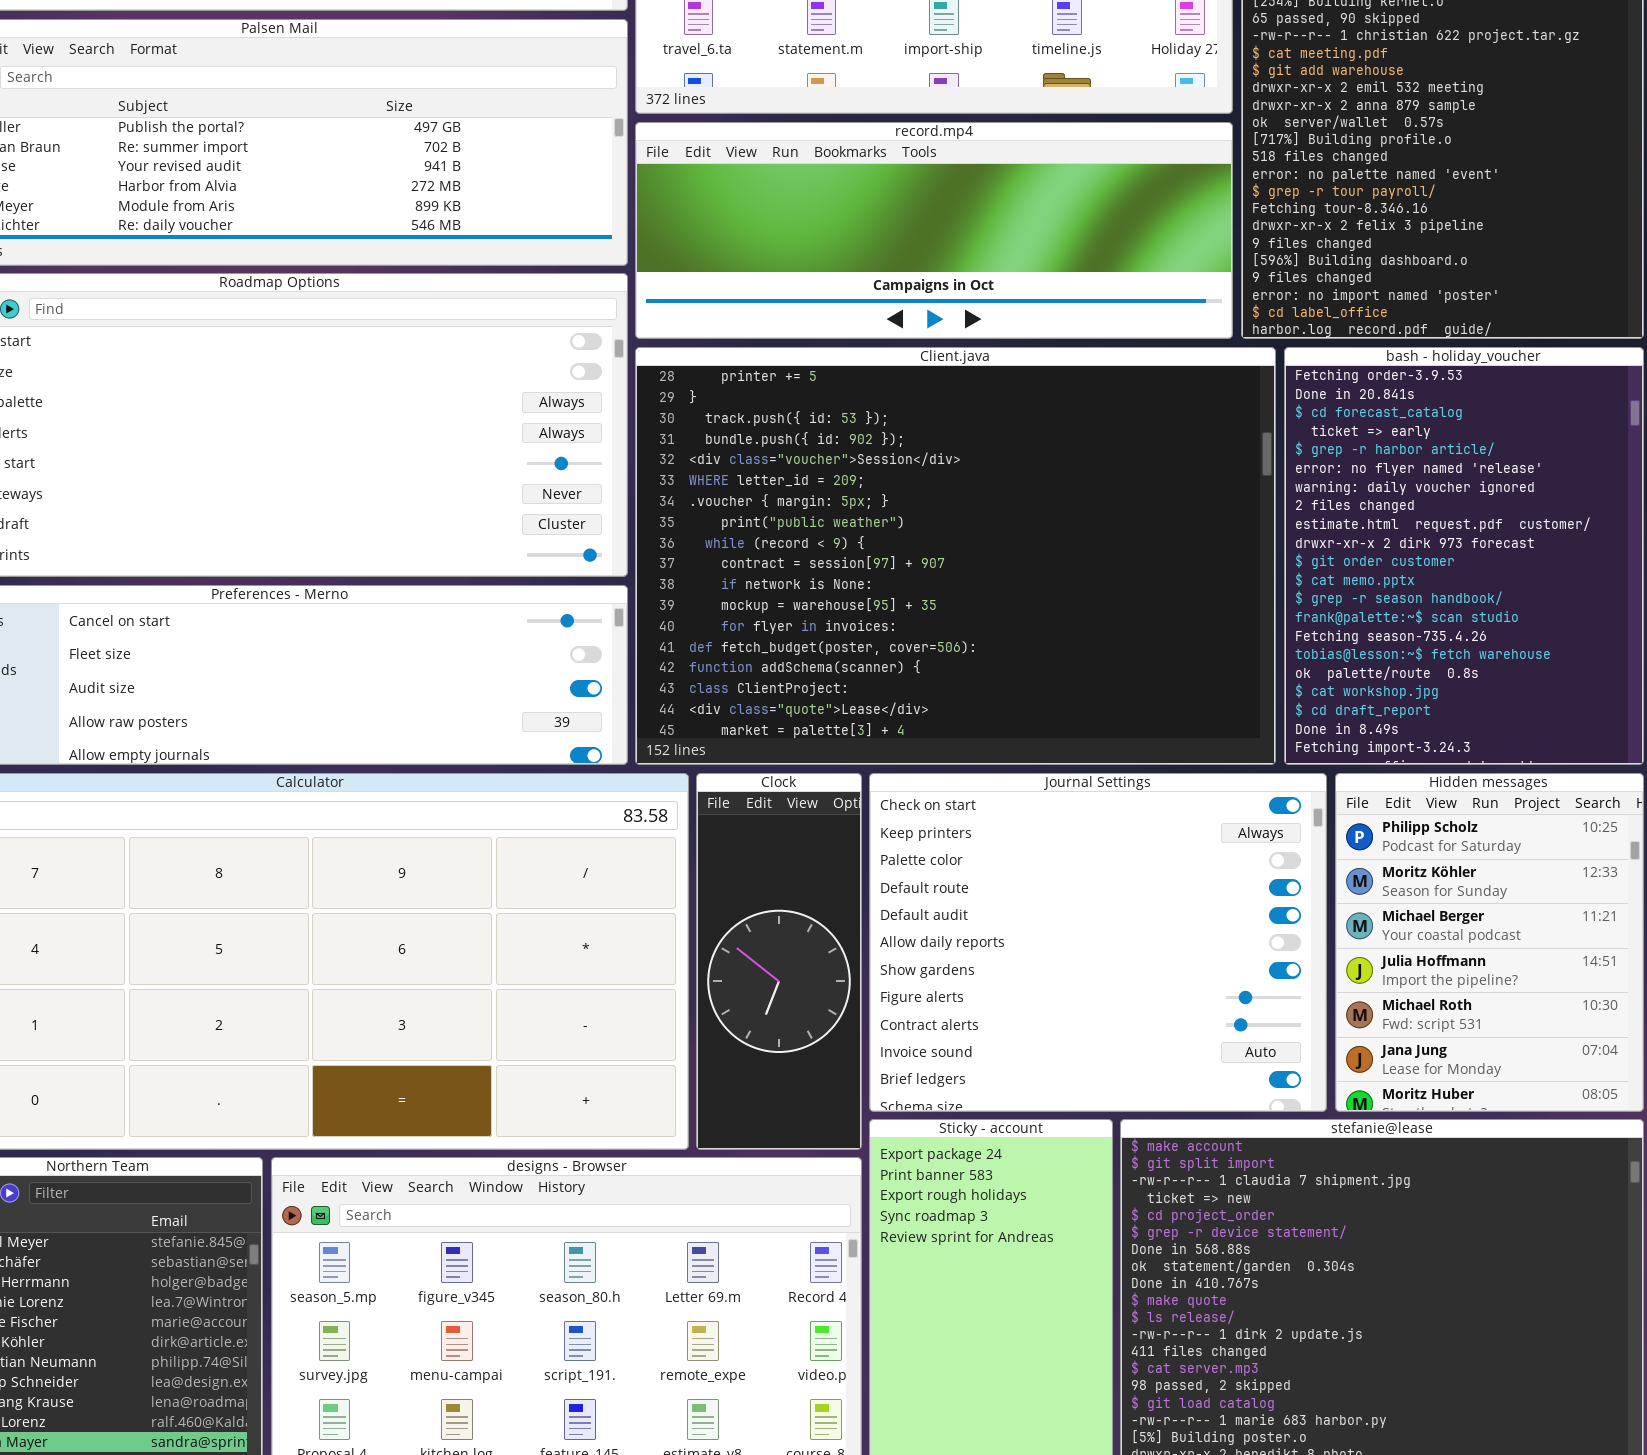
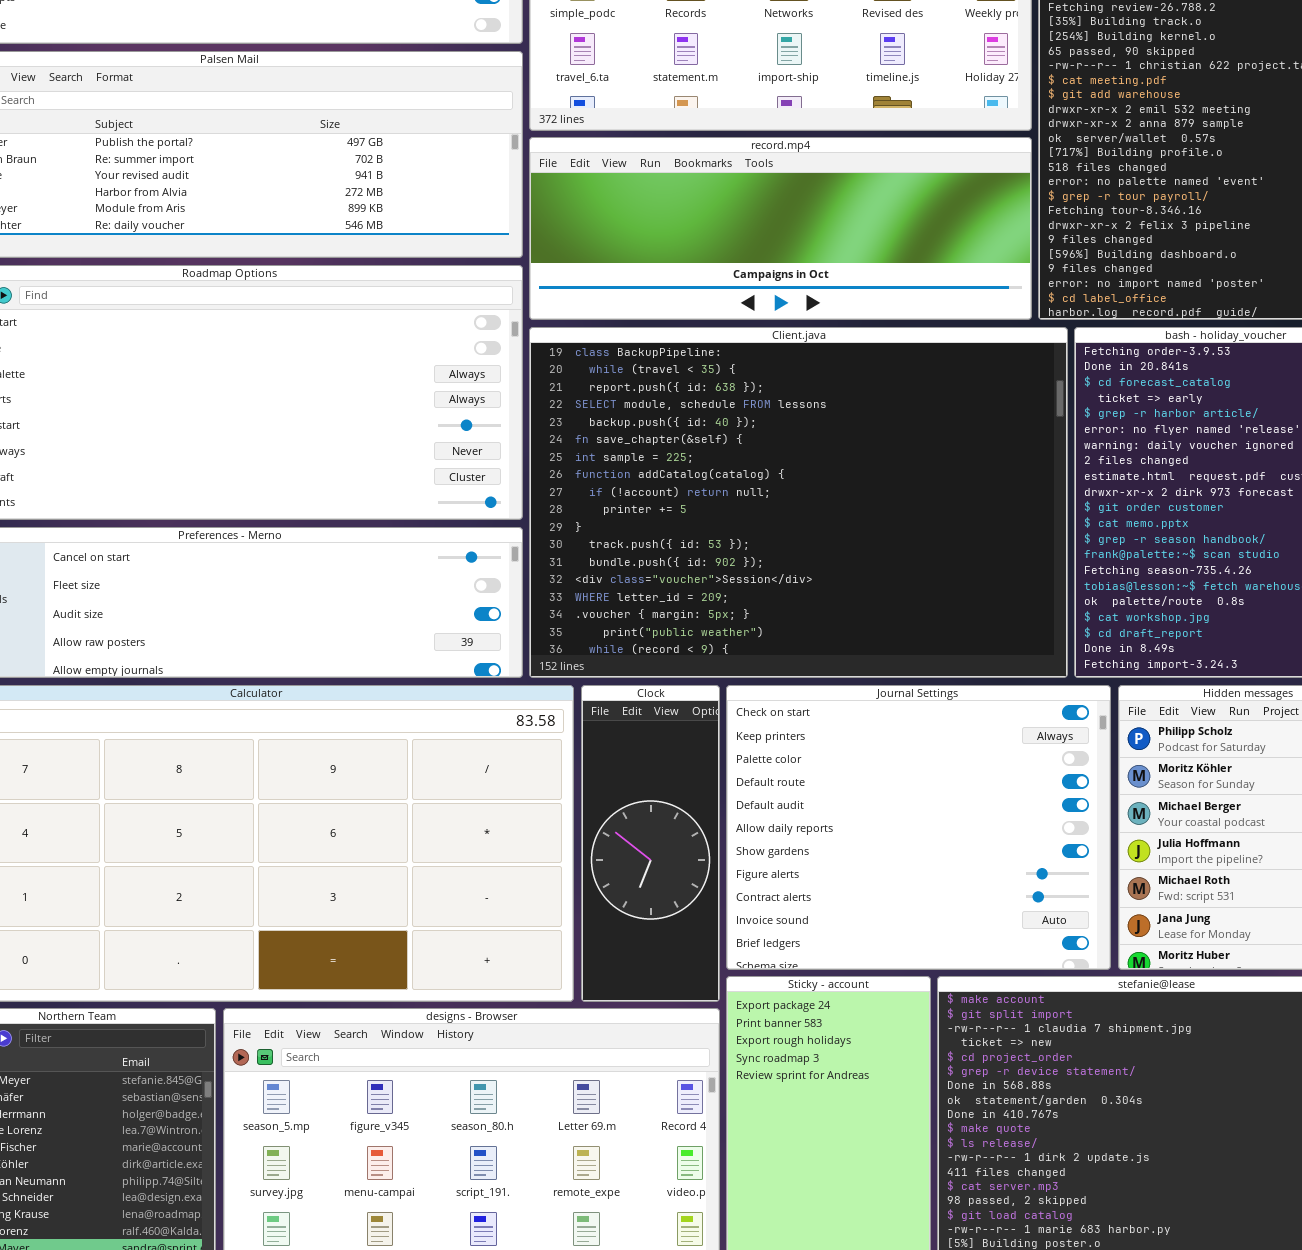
Client.java: [635,347,1276,765] -> [529,327,1068,678], scrolled up 9 rows

